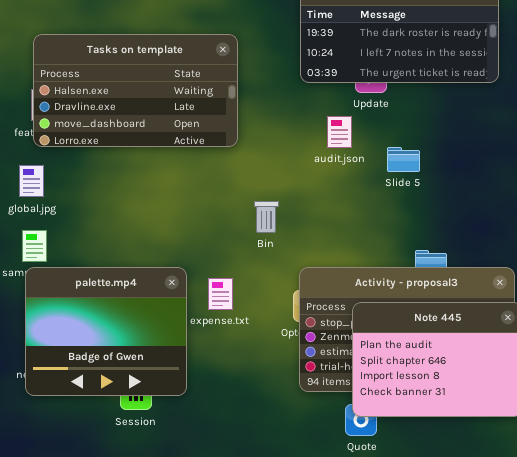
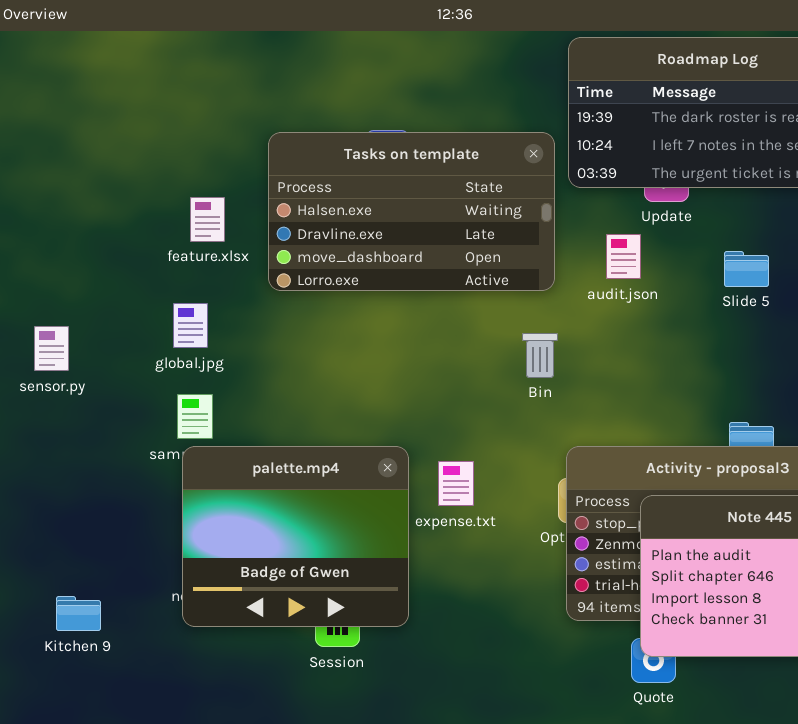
Tasks on template: [33,34,238,147] -> [268,132,555,291], moved
Slide 5: [387,147,420,172] -> [724,251,769,287], moved
Bin: [254,201,279,233] -> [522,333,558,378], moved

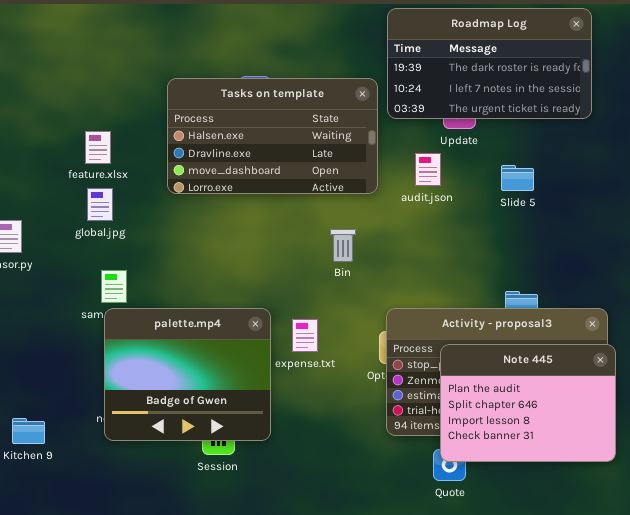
feature.xlsx: [190,197,225,242] -> [85,131,111,164], moved
global.jpg: [173,303,208,348] -> [87,188,113,221], moved
Bin: [522,333,558,378] -> [330,229,356,262], moved

